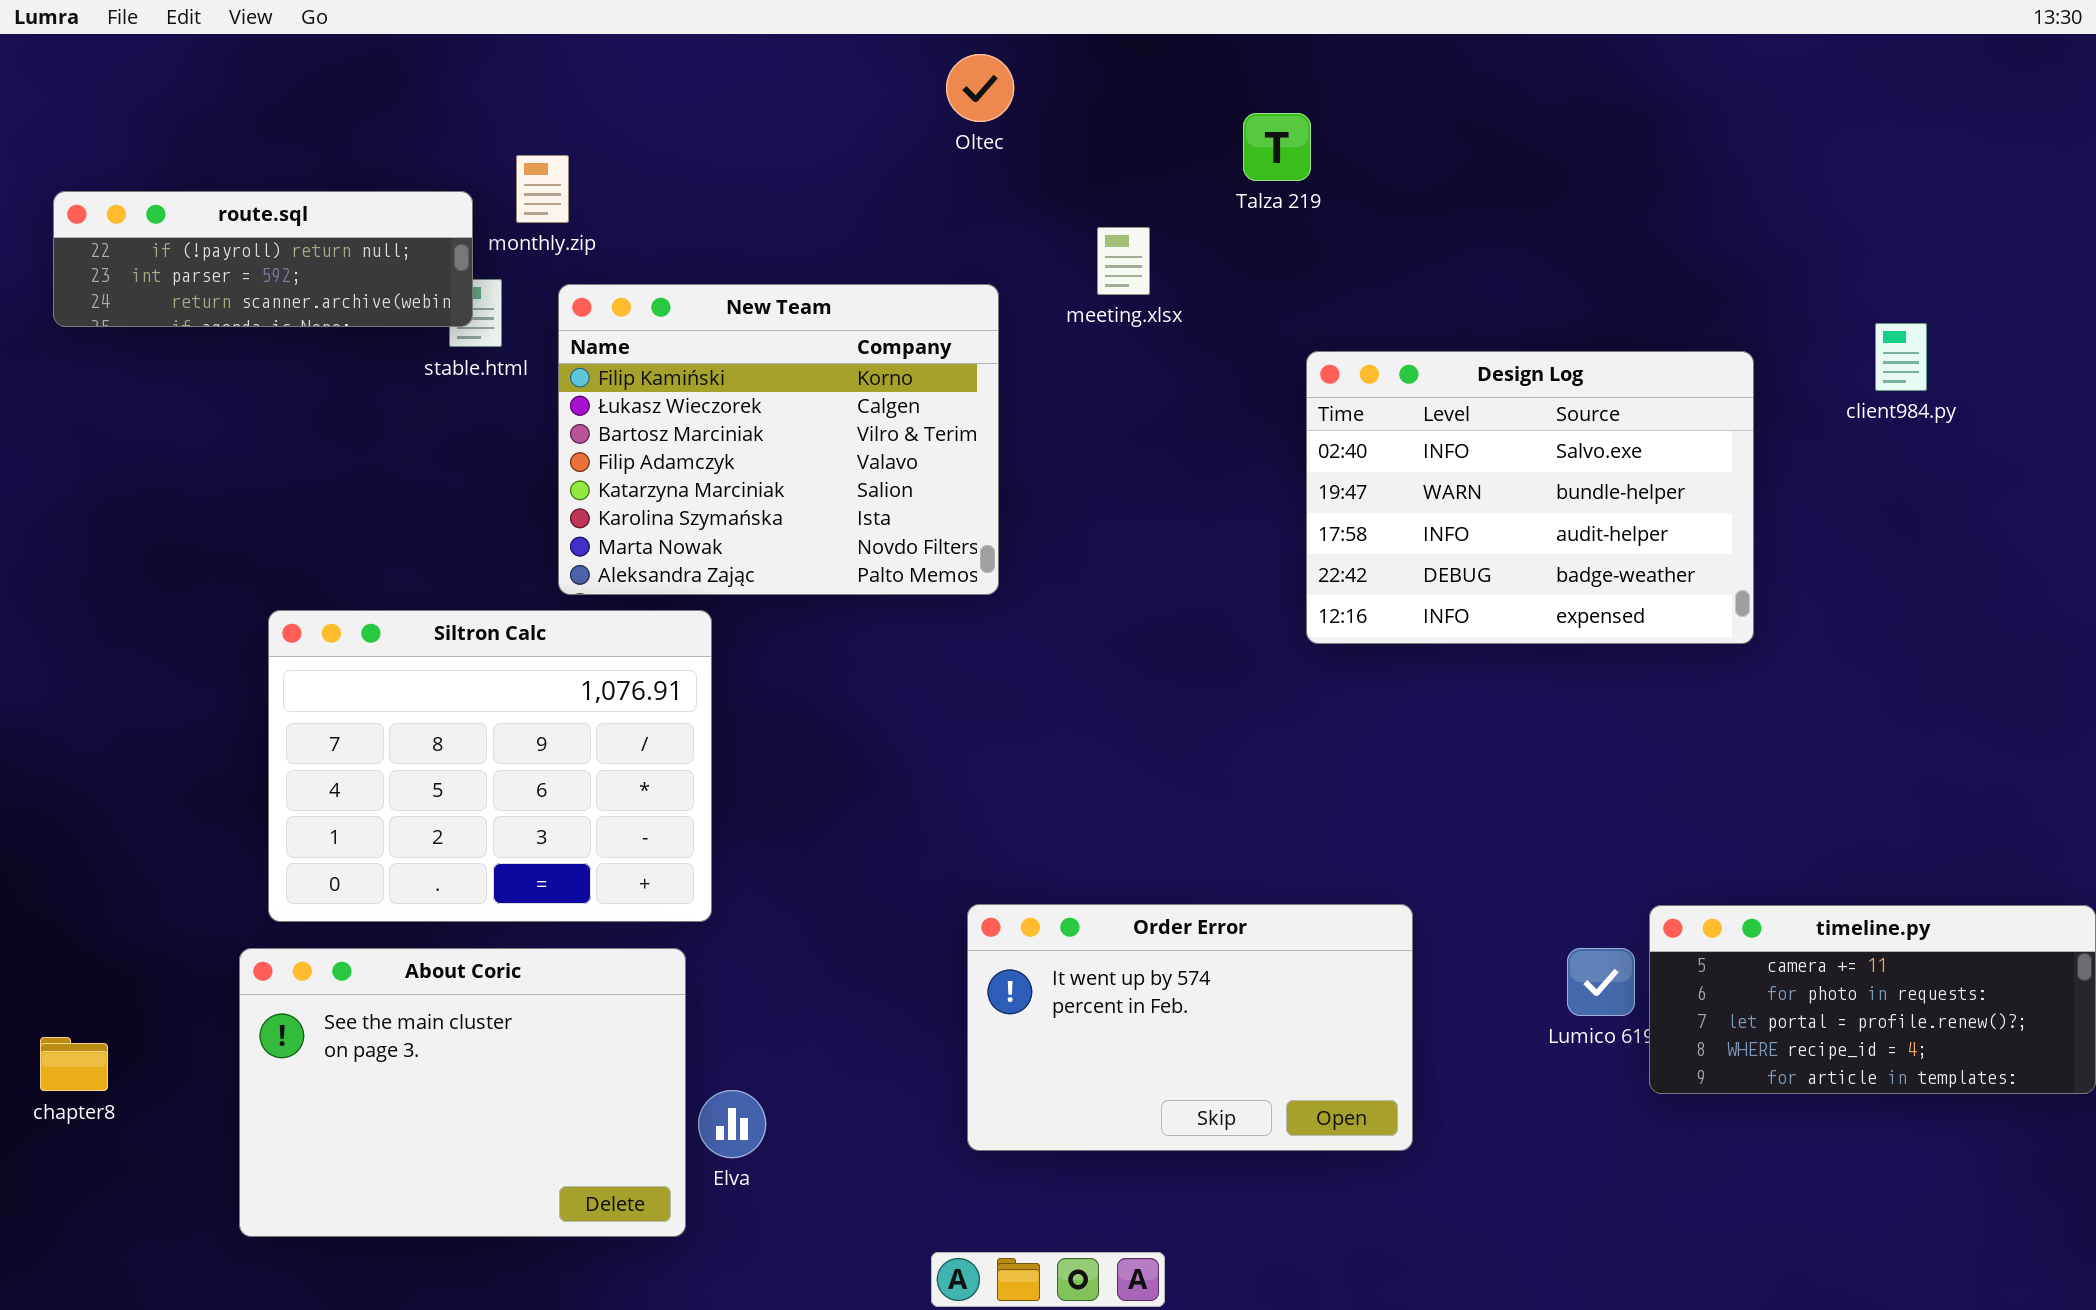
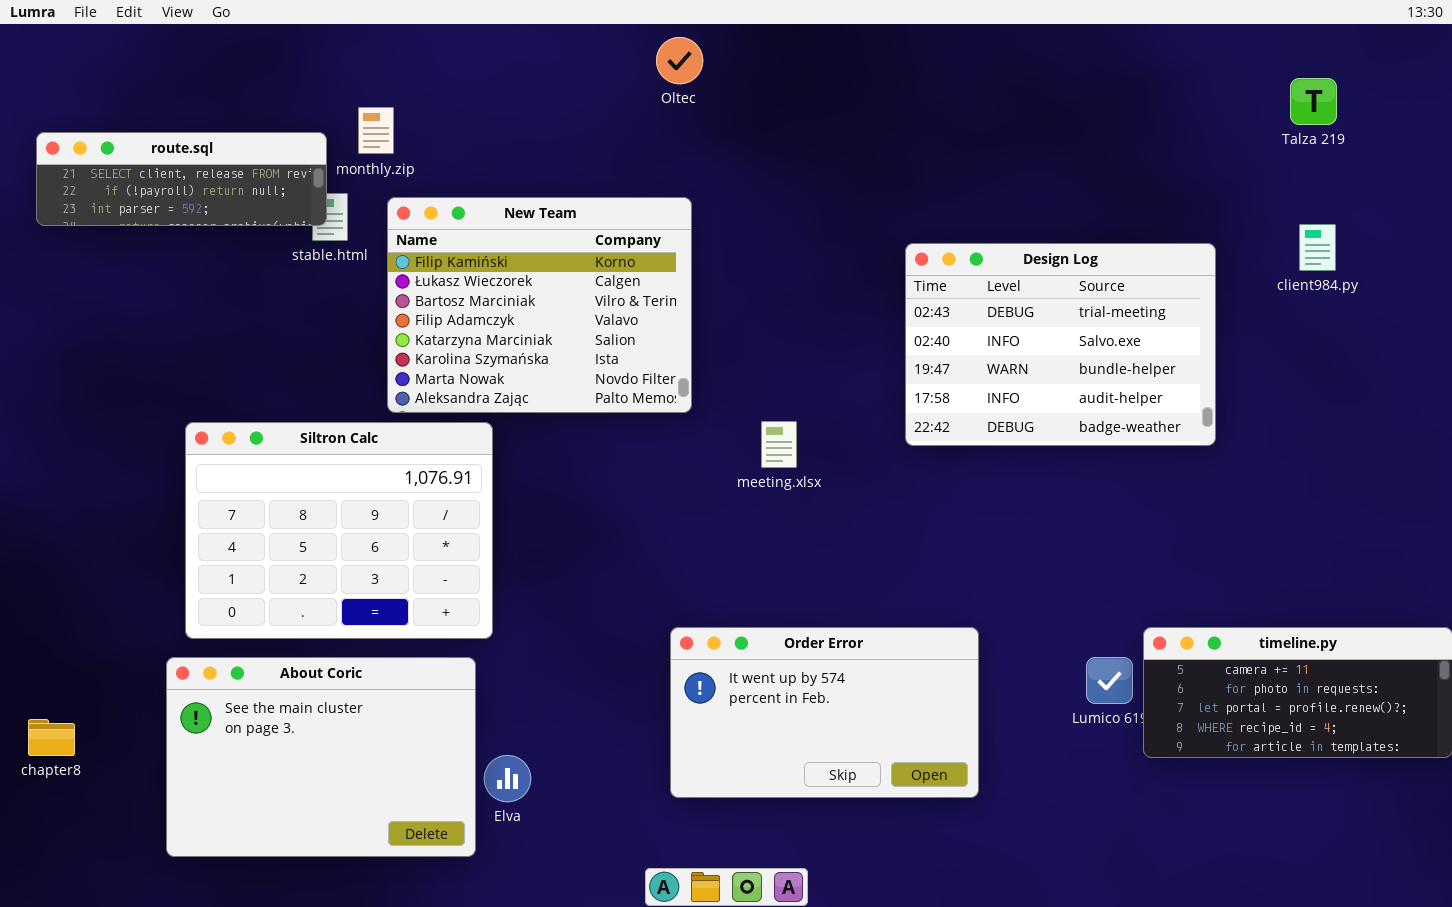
Talza 219: [1243,113,1311,181] -> [1290,78,1337,125], moved
route.sql: [53,191,473,327] -> [36,132,327,226], scrolled up 1 row
meeting.xlsx: [1097,227,1150,295] -> [761,421,797,468], moved
Design Log: [1306,351,1754,644] -> [905,243,1216,446], scrolled up 1 row

